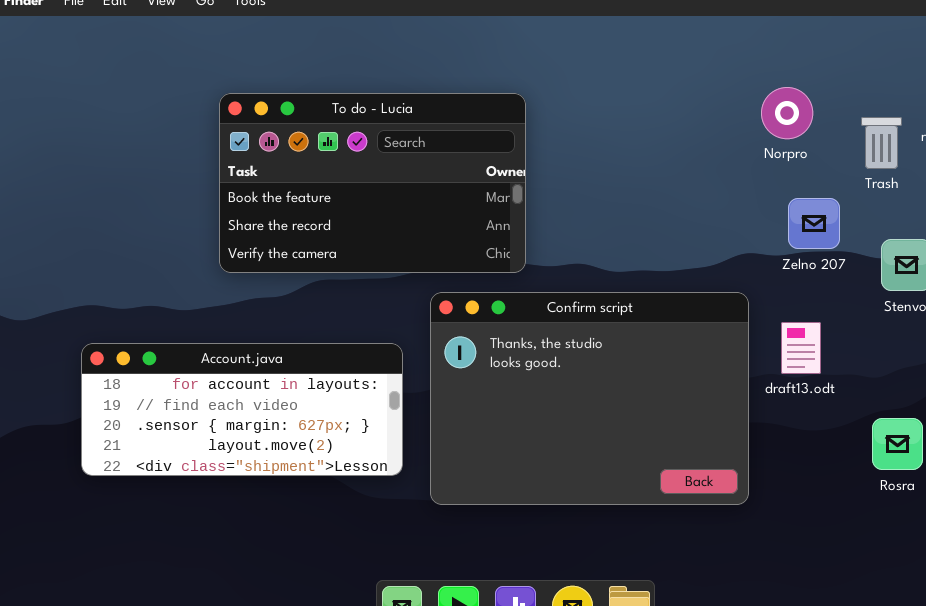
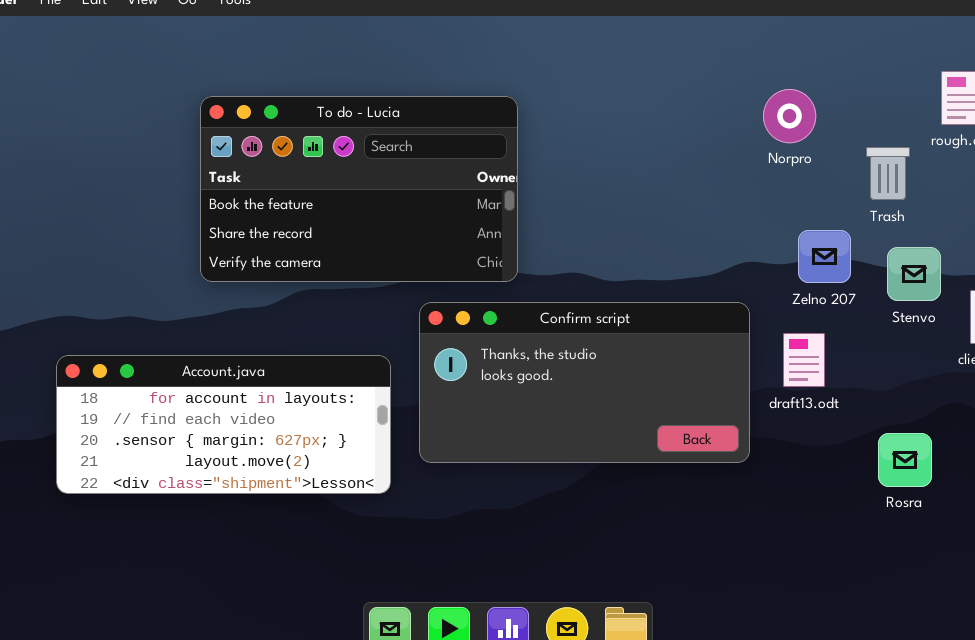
Trash: [861,117,902,169] -> [866,147,910,200], moved
Zelno 207: [788,198,840,249] -> [798,230,851,283], moved
Confirm script: [430,292,749,505] -> [419,302,750,463], resized

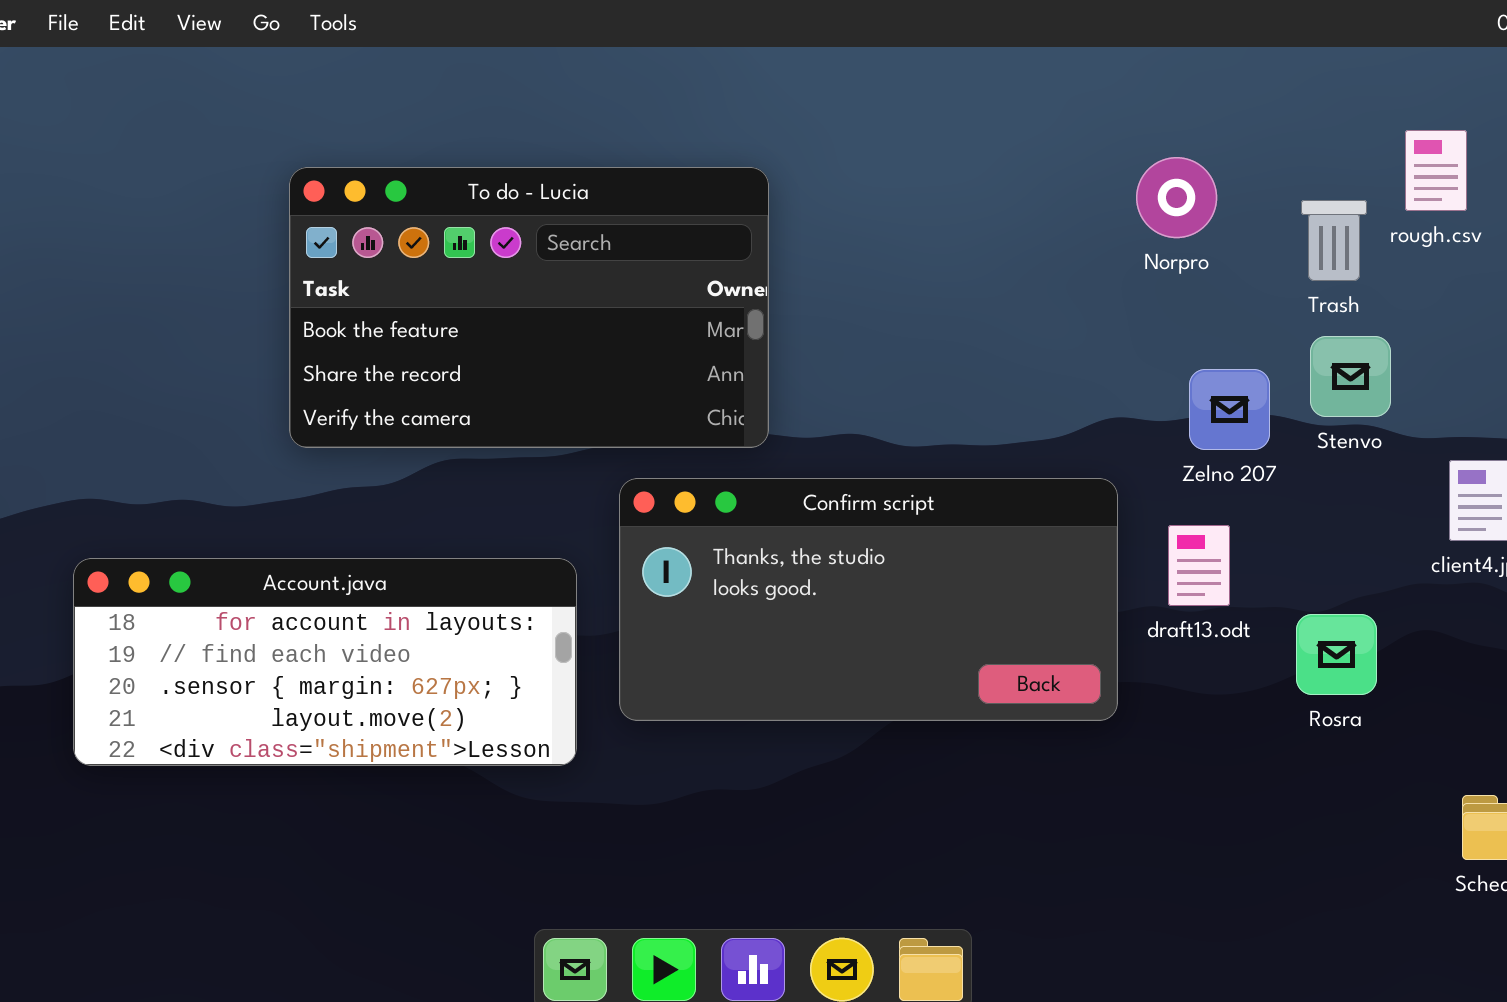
Trash: [866,147,910,200] -> [1301,200,1367,281], moved
Stenvo: [887,247,941,301] -> [1310,336,1391,417], moved
Rosra: [878,433,932,487] -> [1296,614,1377,695], moved

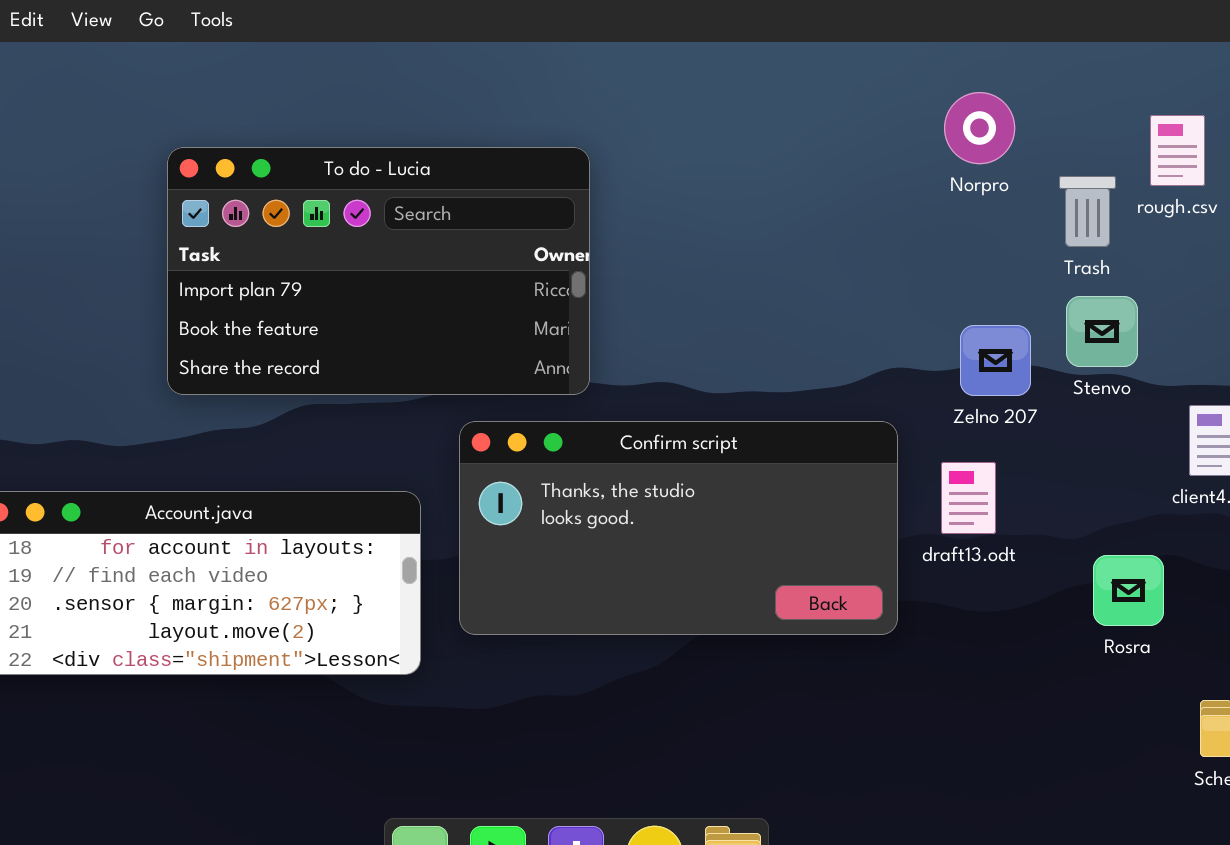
Norpro: [1136,157,1217,238] -> [944,92,1015,164], moved
To do - Lucia: [289,167,769,448] -> [167,147,590,395], scrolled up 1 row
Rosra: [1296,614,1377,695] -> [1093,555,1164,626], moved

